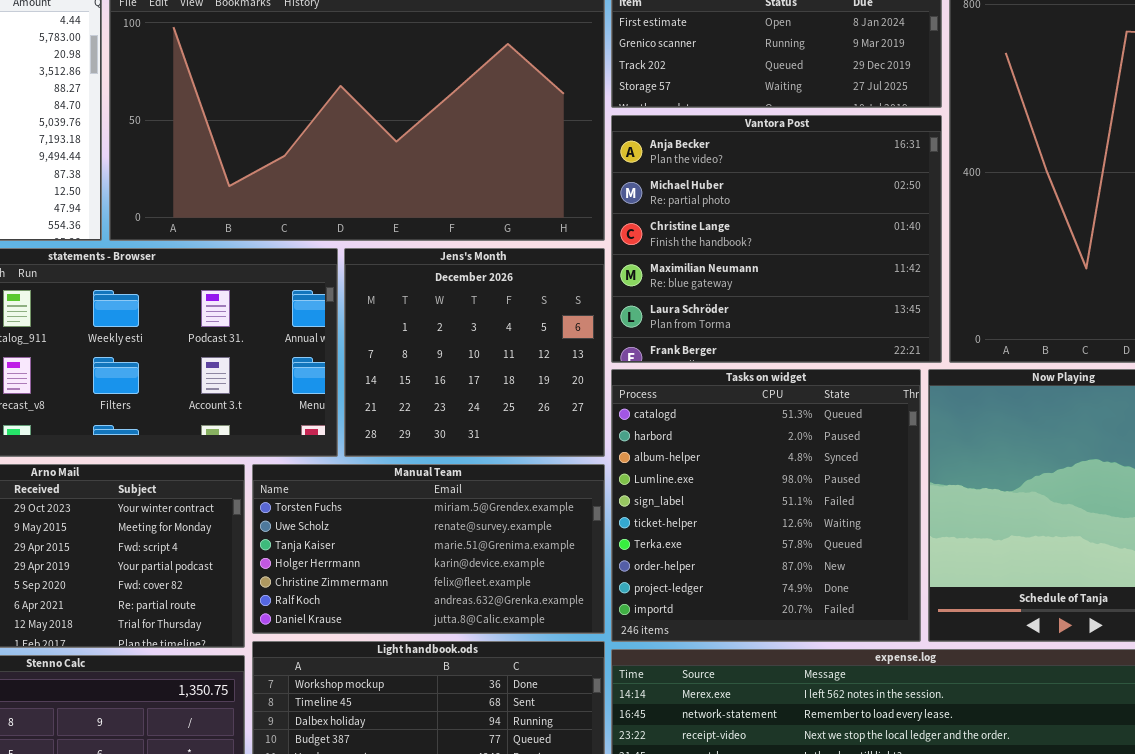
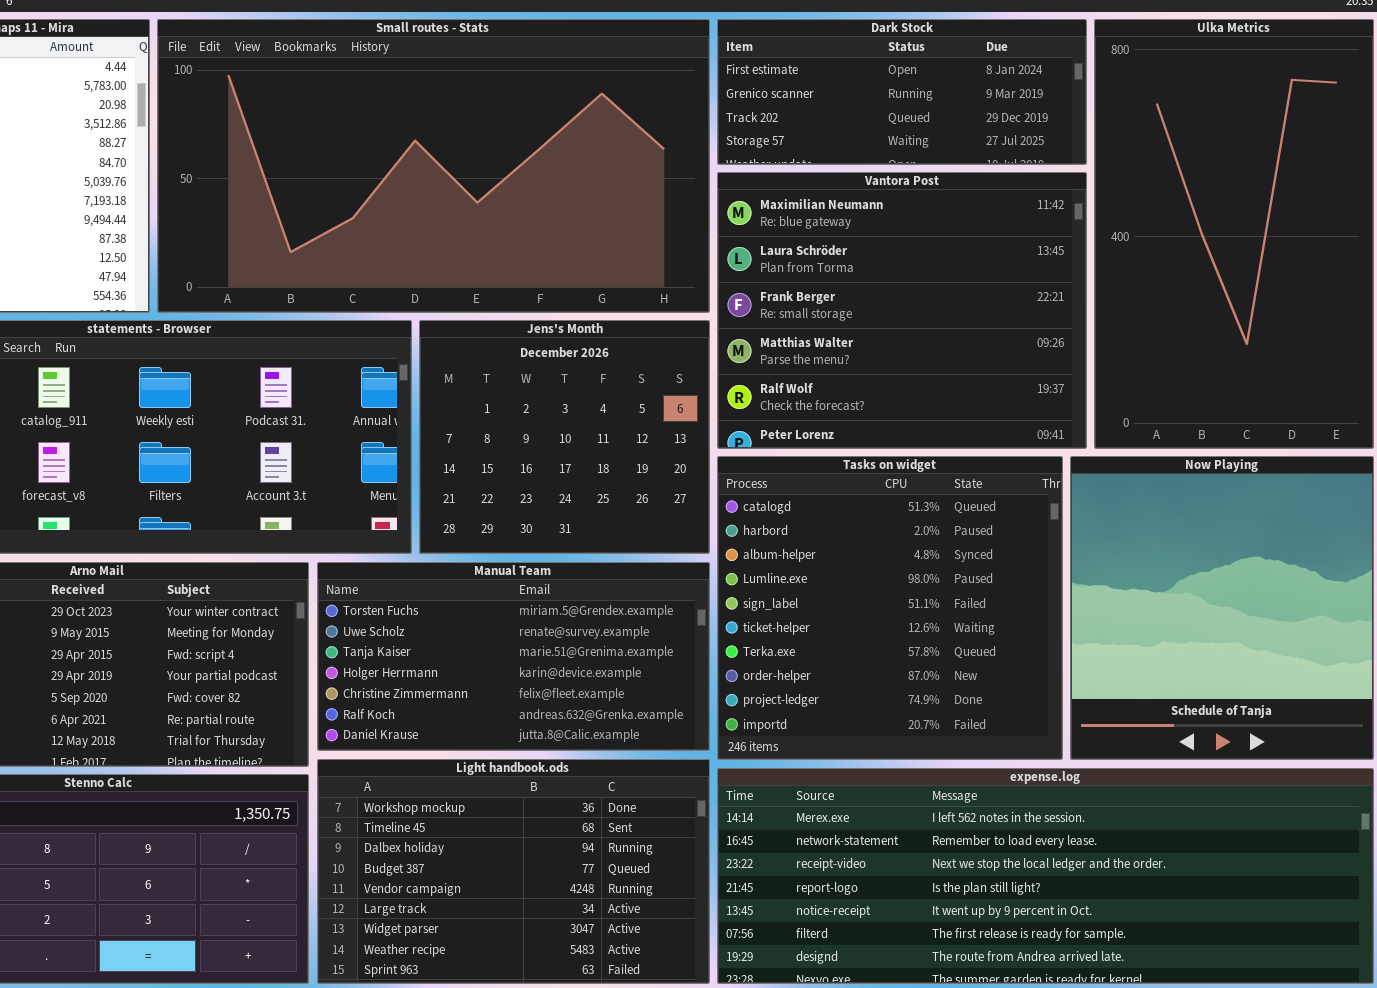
Vantora Post: [611,115,942,363] -> [717,172,1087,449], scrolled down 3 rows

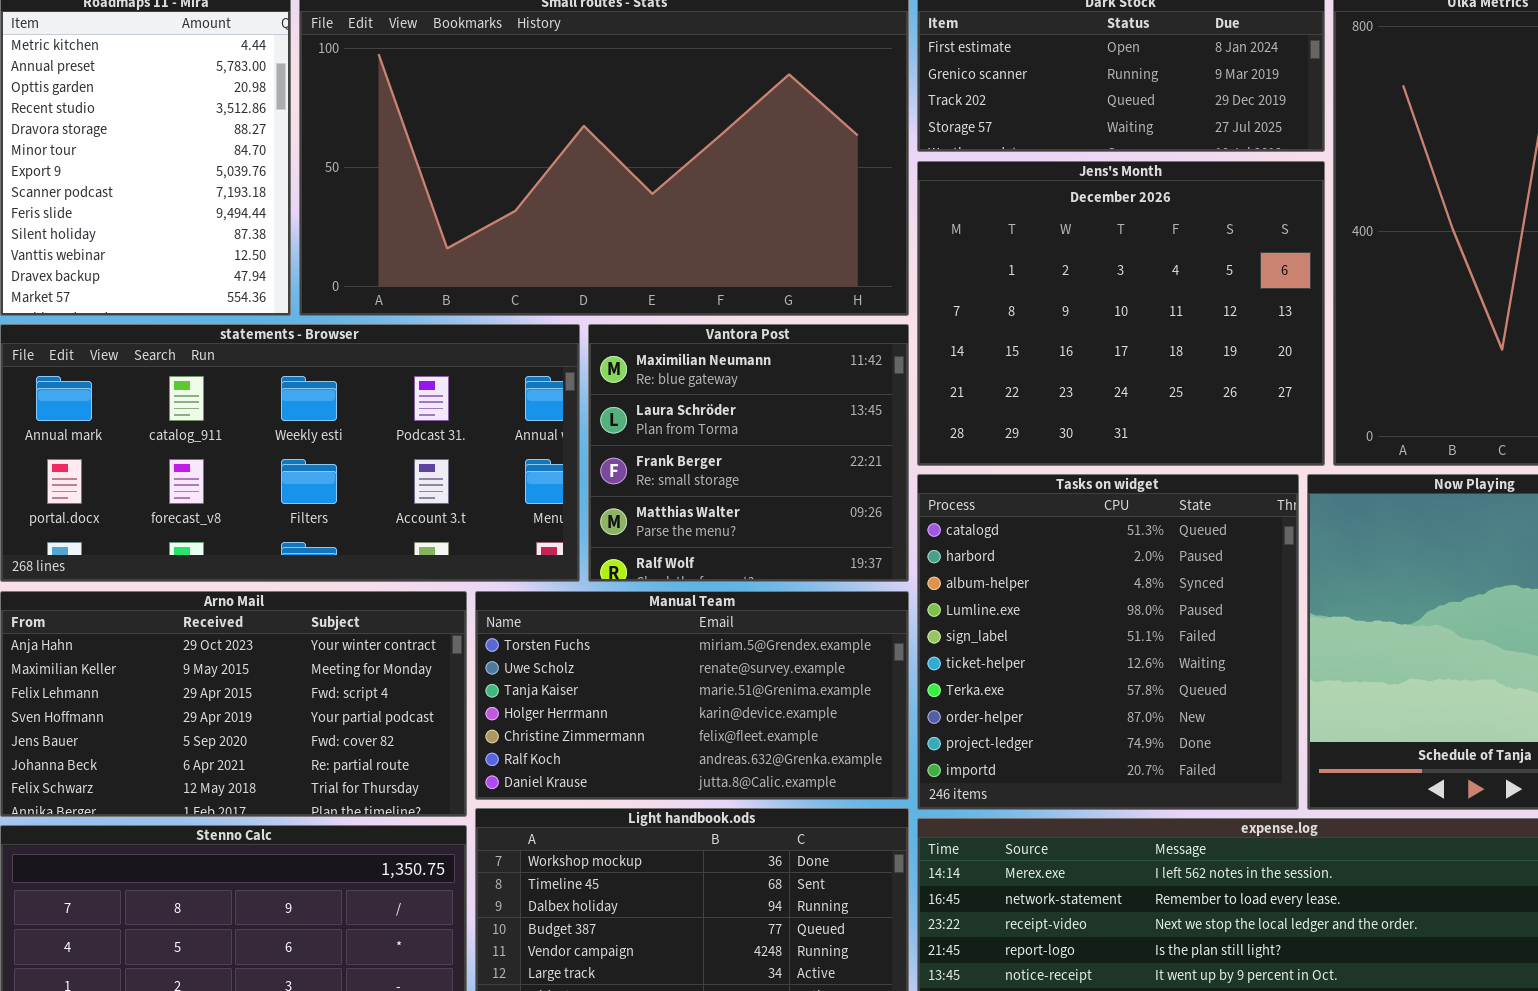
Vantora Post: [717,172,1087,449] -> [588,324,909,582], moved, resized
Jens's Month: [419,320,710,554] -> [917,161,1325,466], moved, resized

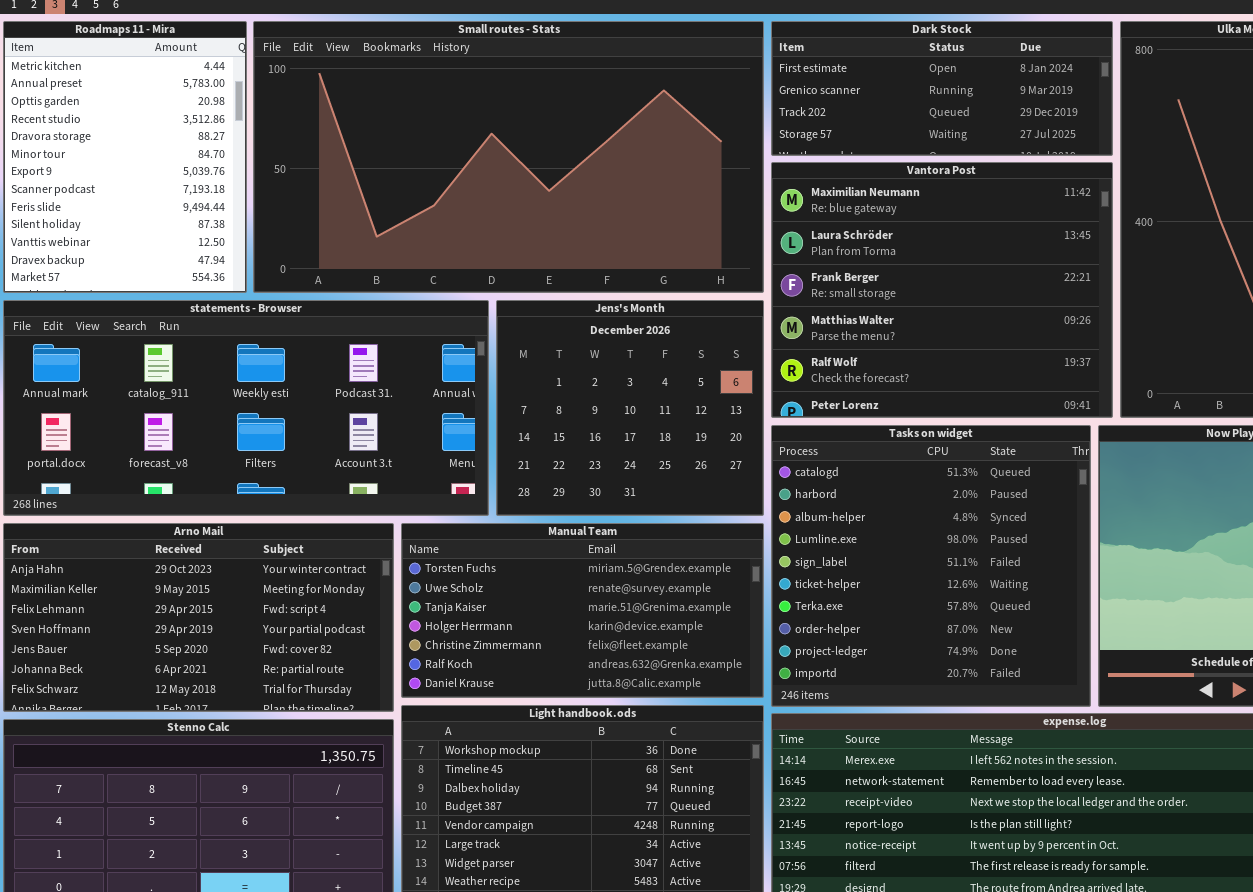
Jens's Month: [917,161,1325,466] -> [496,300,764,516], moved, resized
Vantora Post: [588,324,909,582] -> [771,162,1113,418], moved, resized

